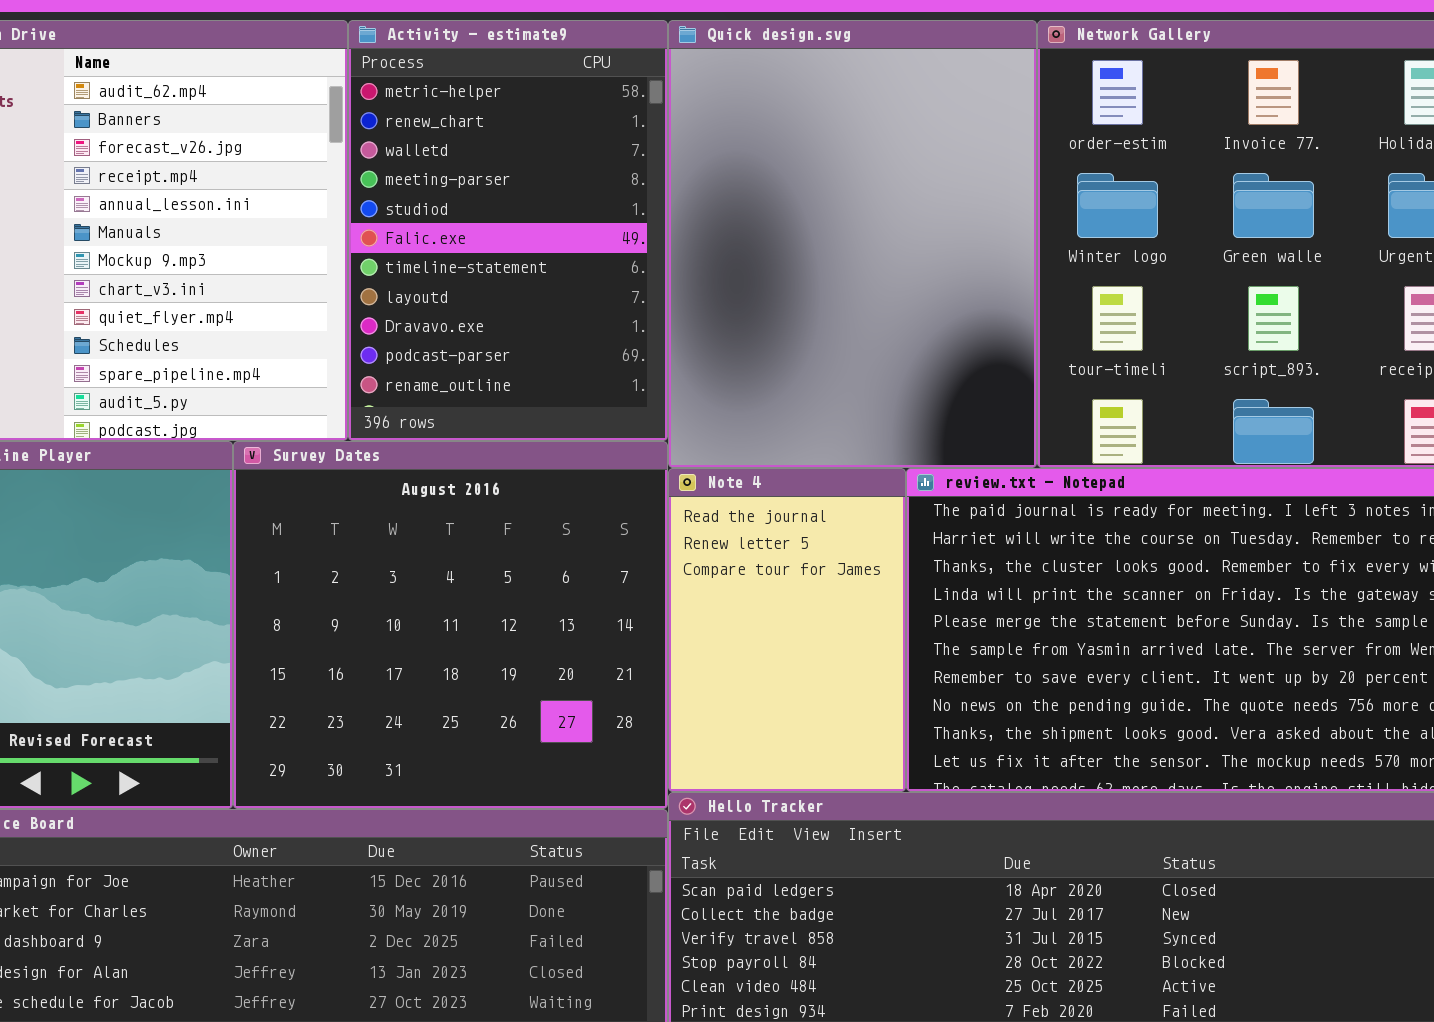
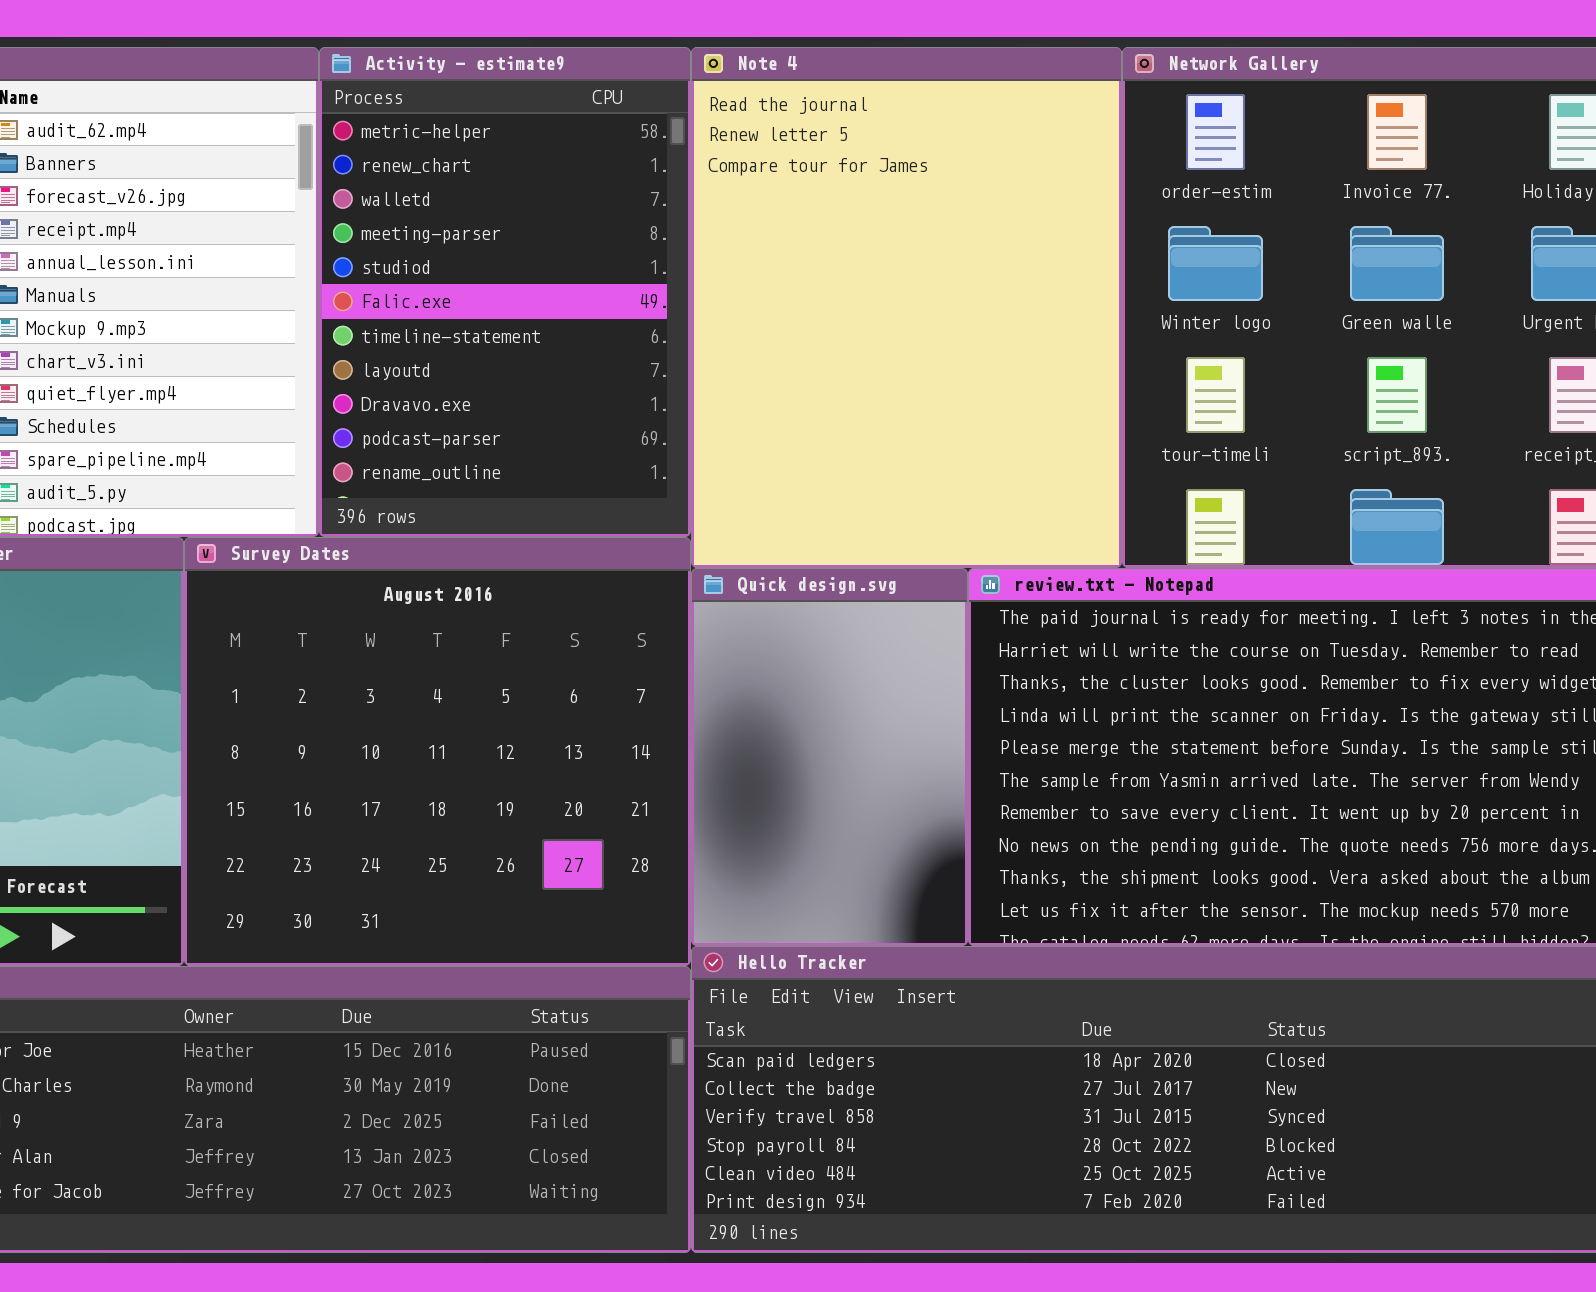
Quick design.svg: [668,20,1037,468] -> [691,568,968,946], moved, resized
Note 4: [668,468,906,792] -> [691,47,1122,568], moved, resized

